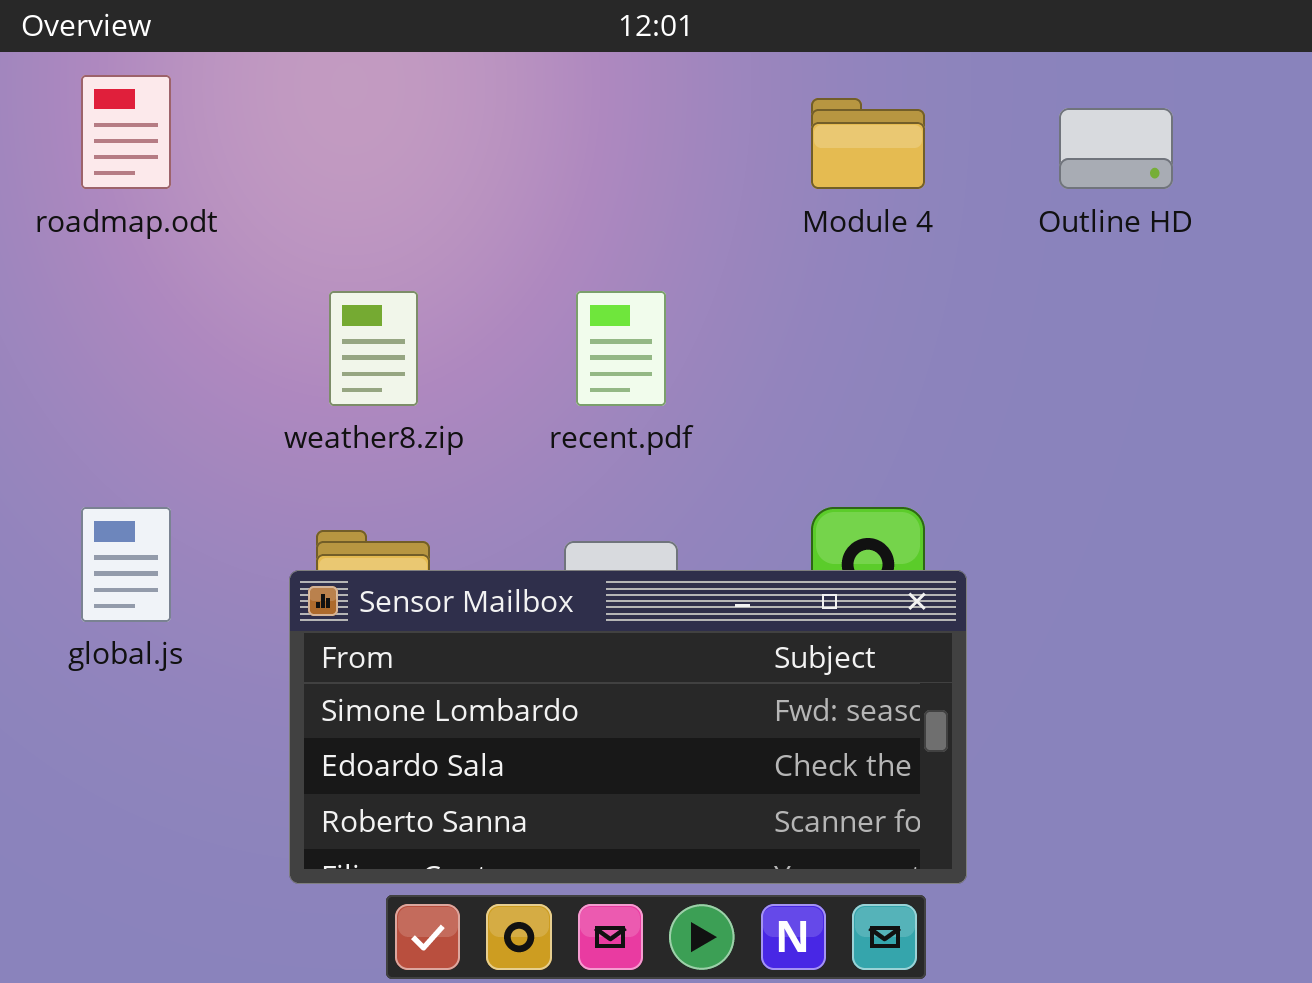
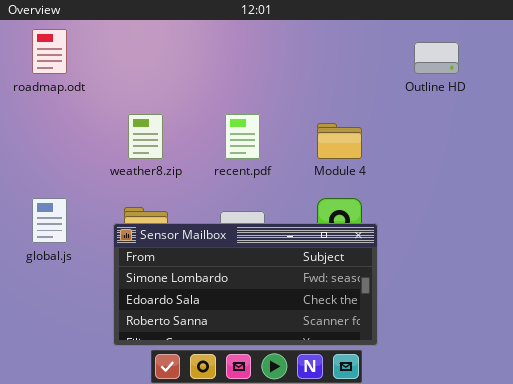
Module 4: [811,98,925,189] -> [317,123,362,159], moved

